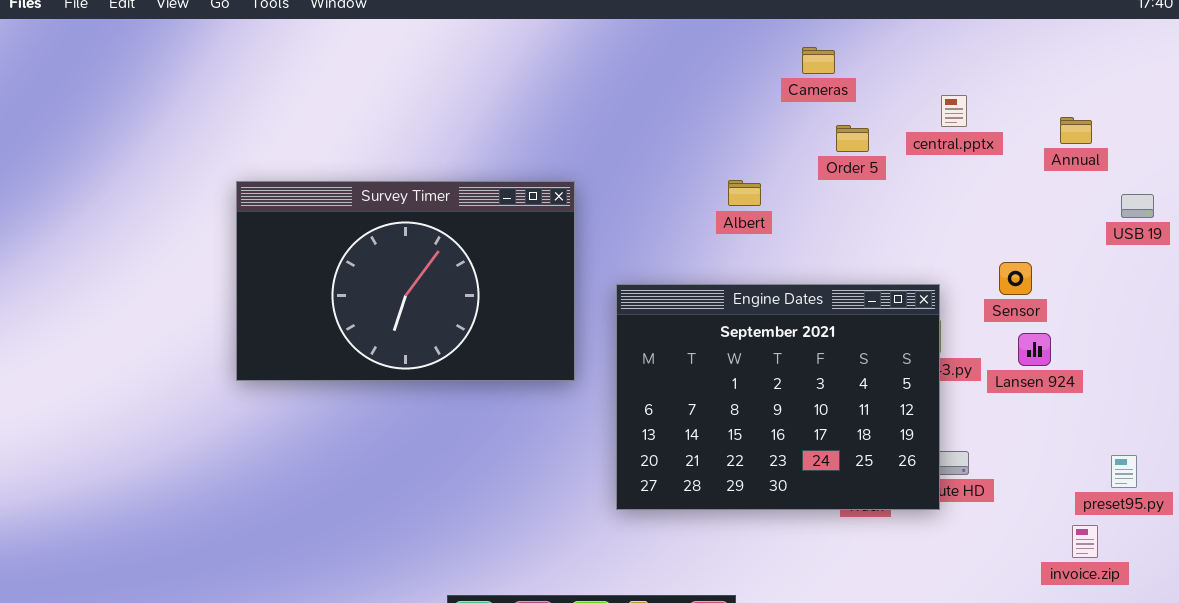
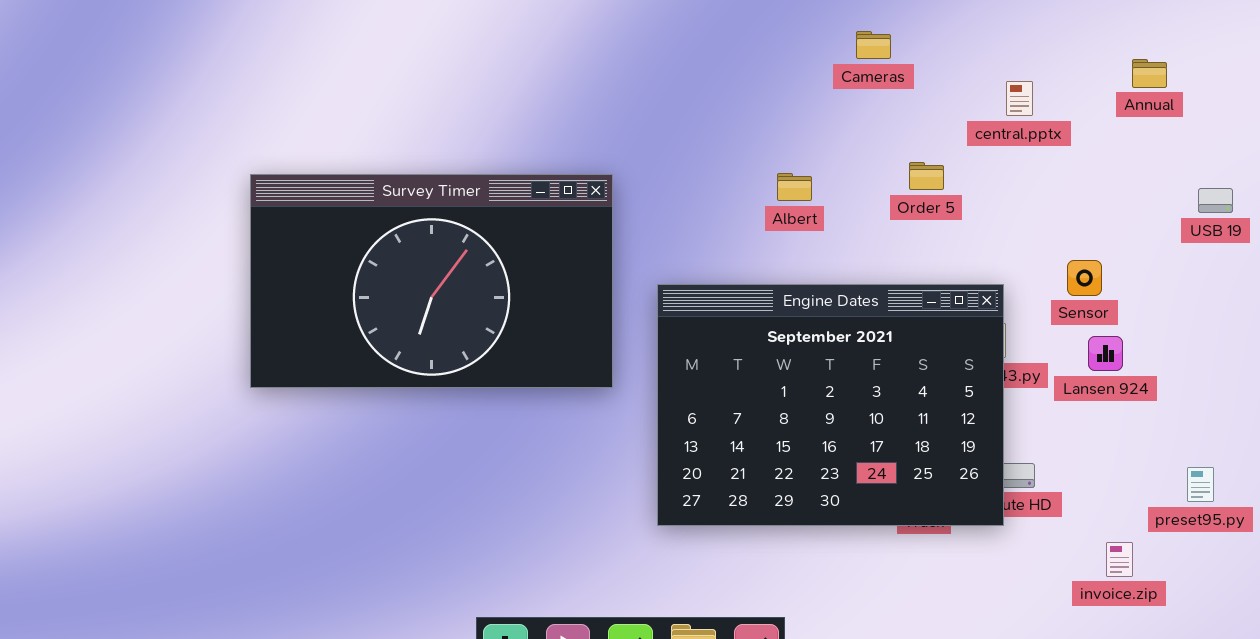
Annual: [1060,117,1092,144] -> [1132,59,1167,88], moved
Order 5: [836,125,869,152] -> [909,162,944,190], moved
invoice.zip: [1072,525,1098,558] -> [1106,542,1133,577], moved

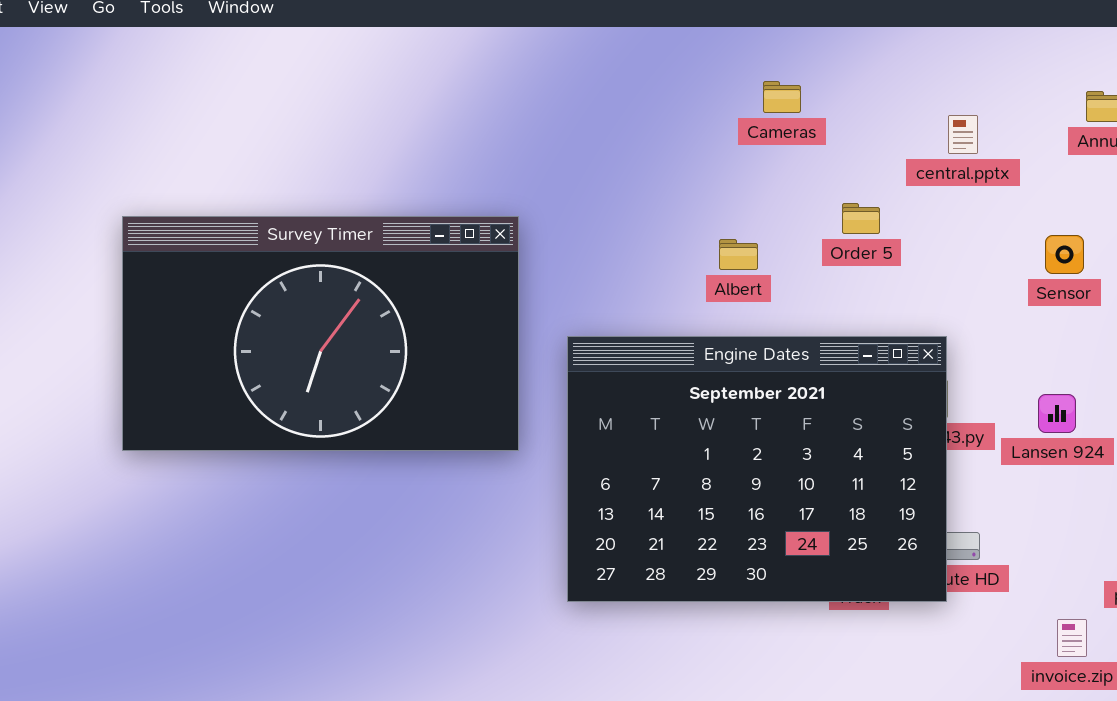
Cameras: [856,31,891,59] -> [763,81,801,113], moved
Albert: [777,173,812,201] -> [719,239,758,270], moved
Sensor: [1067,260,1102,296] -> [1045,235,1084,274], moved

